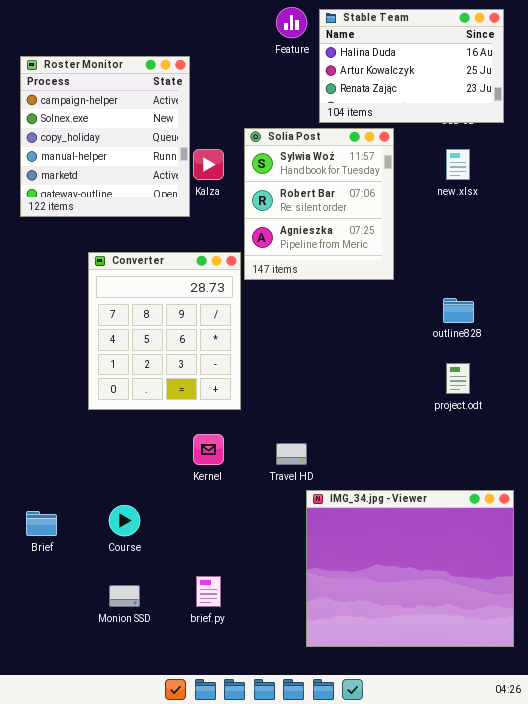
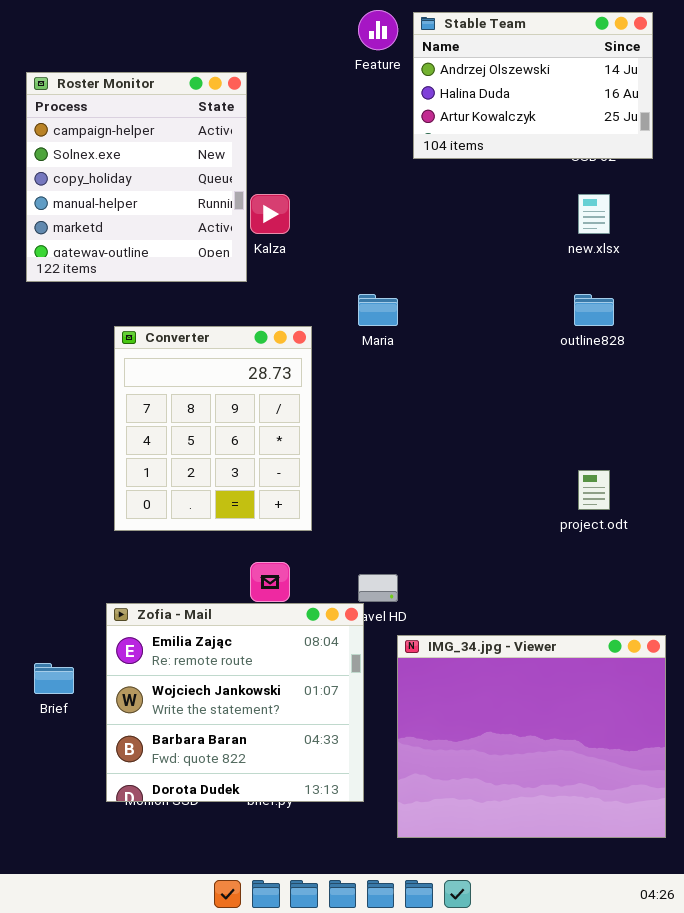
Stable Team: [319,9,504,123] -> [413,12,653,159], scrolled up 1 row
Solia Post: [244,128,394,280] -> none, closed
outline828: [443,298,474,323] -> [574,294,614,326], moved
Zofia - Mail: none -> [106,603,364,802], opened

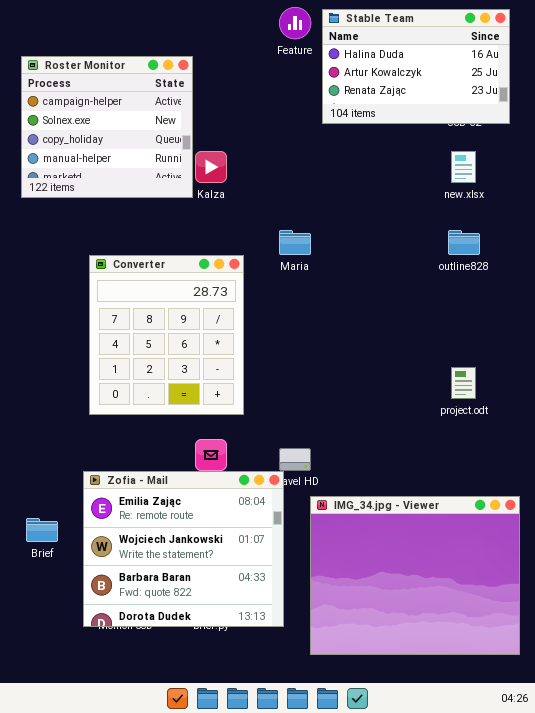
Stable Team: [413,12,653,159] -> [322,9,510,124], scrolled down 1 row
Roster Monitor: [26,72,247,282] -> [21,56,193,198], resized

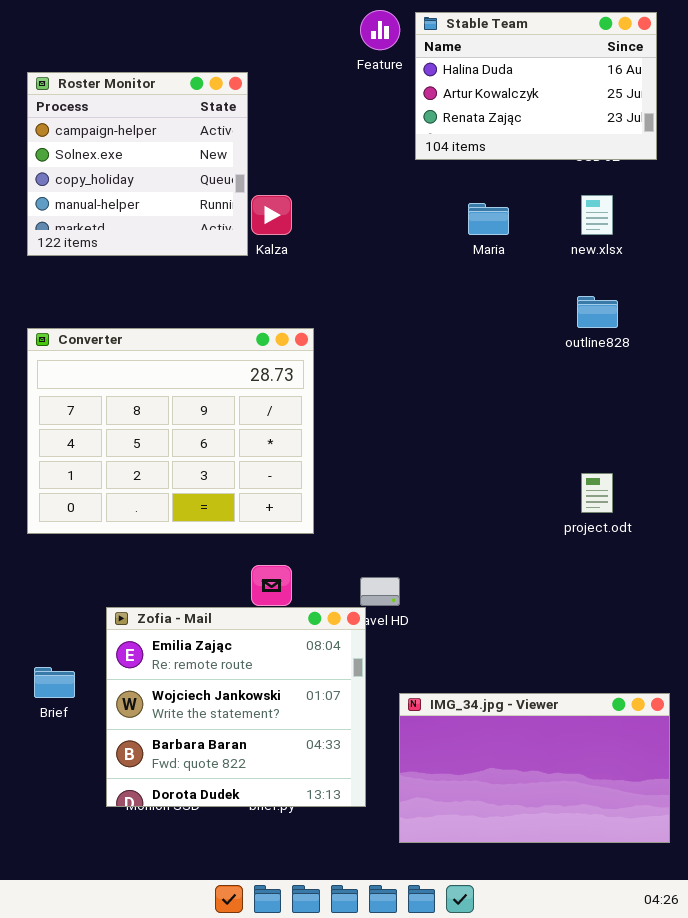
Maria: [279,230,311,255] -> [468,203,509,235], moved
Converter: [89,255,244,415] -> [27,328,314,534], resized
IMG_34.jpg - Viewer: [310,496,520,655] -> [399,693,670,843], resized

